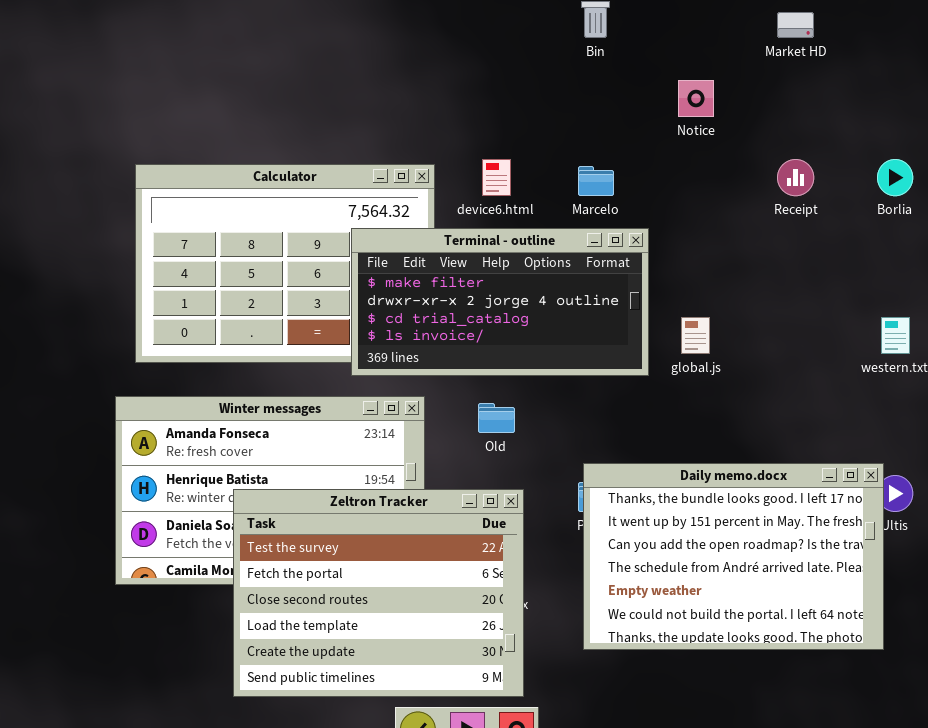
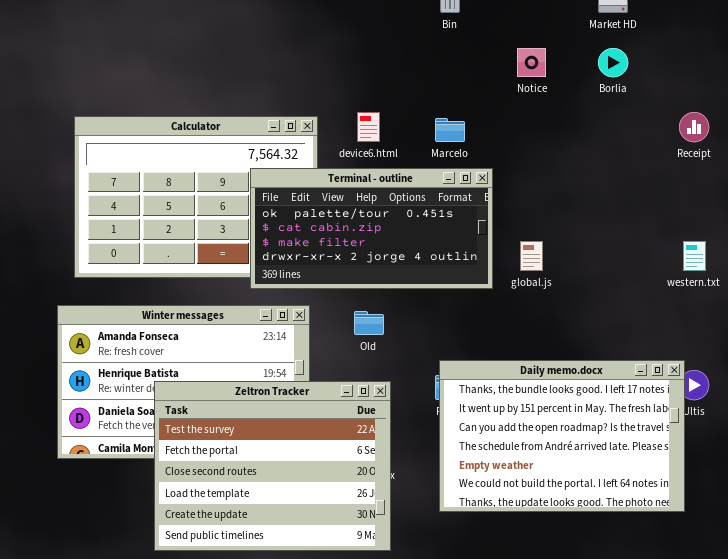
Receipt: [777,159,814,196] -> [679,112,709,142], moved
Borlia: [877,159,913,196] -> [598,48,628,77], moved
Terminal - outline: [351,228,649,376] -> [250,168,493,289], scrolled up 2 rows

